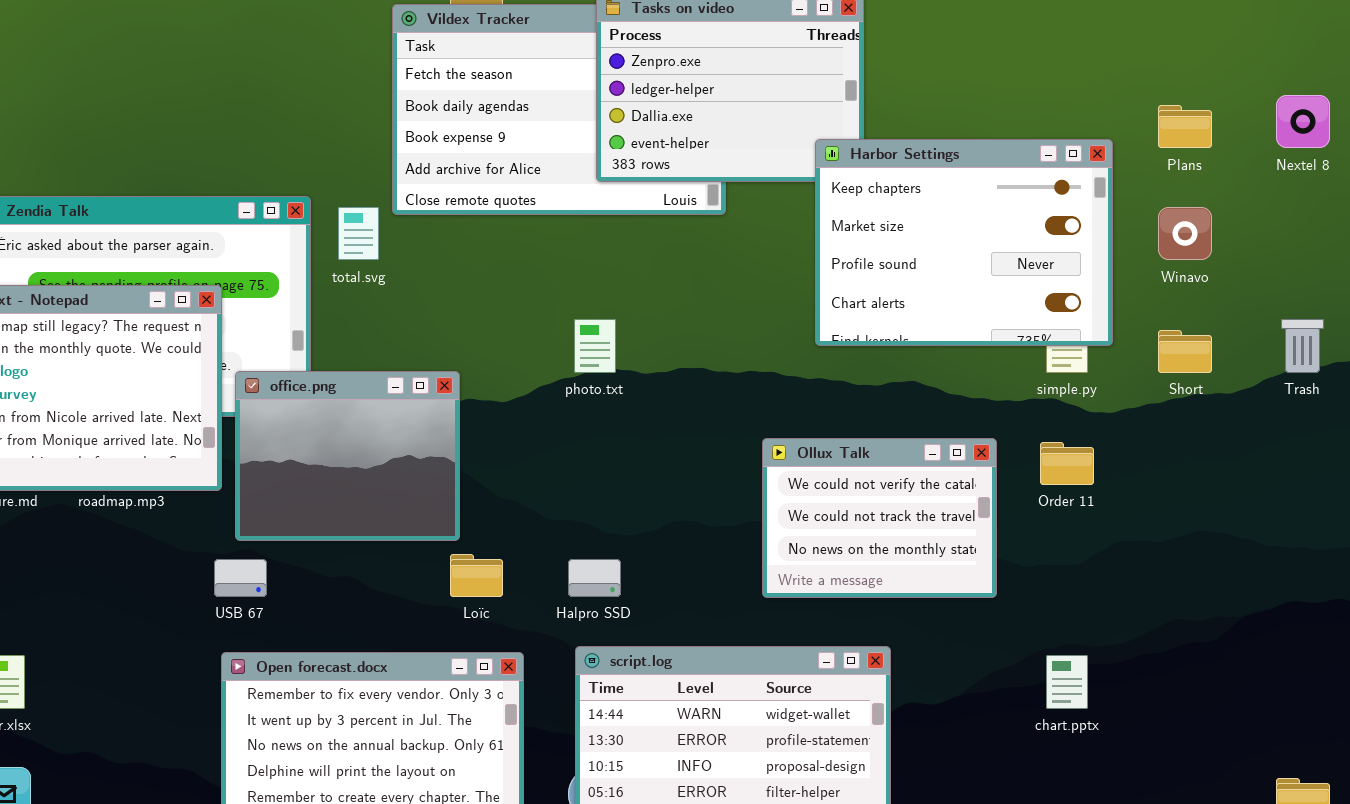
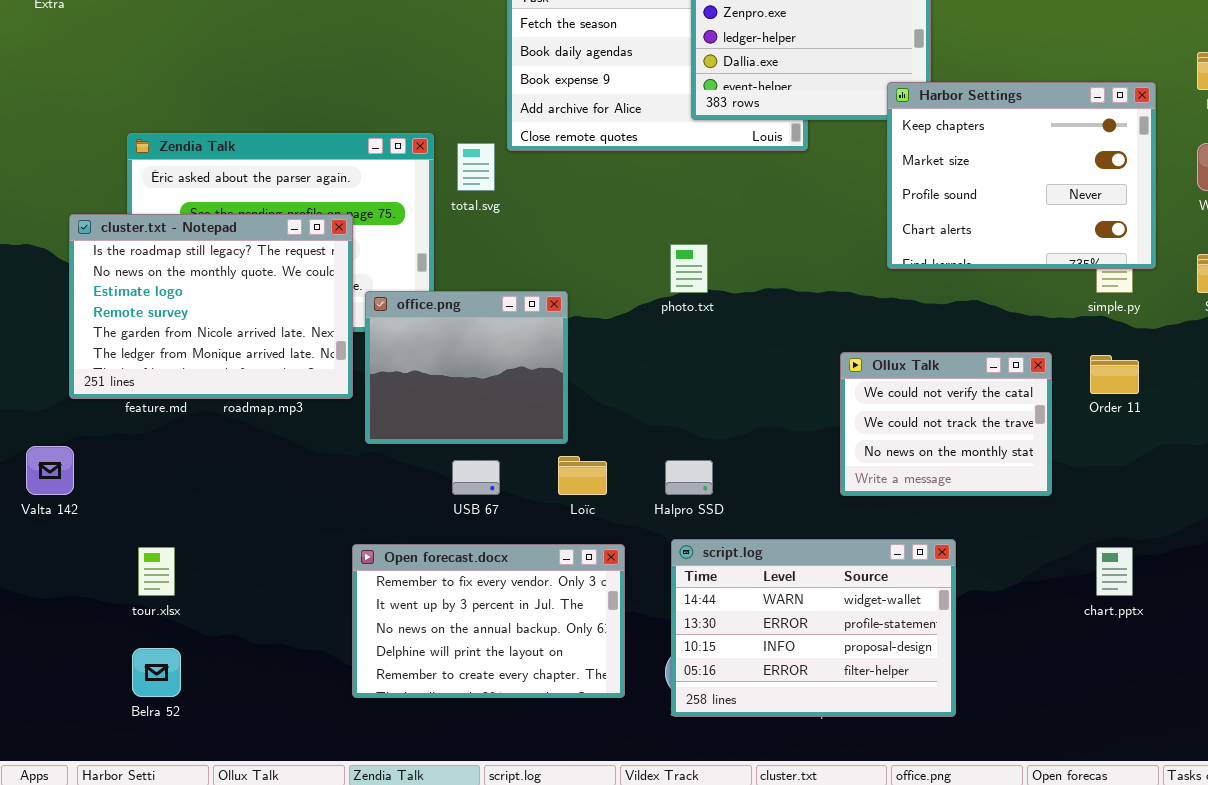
USB 67: [214,559,267,597] -> [452,460,500,495], moved

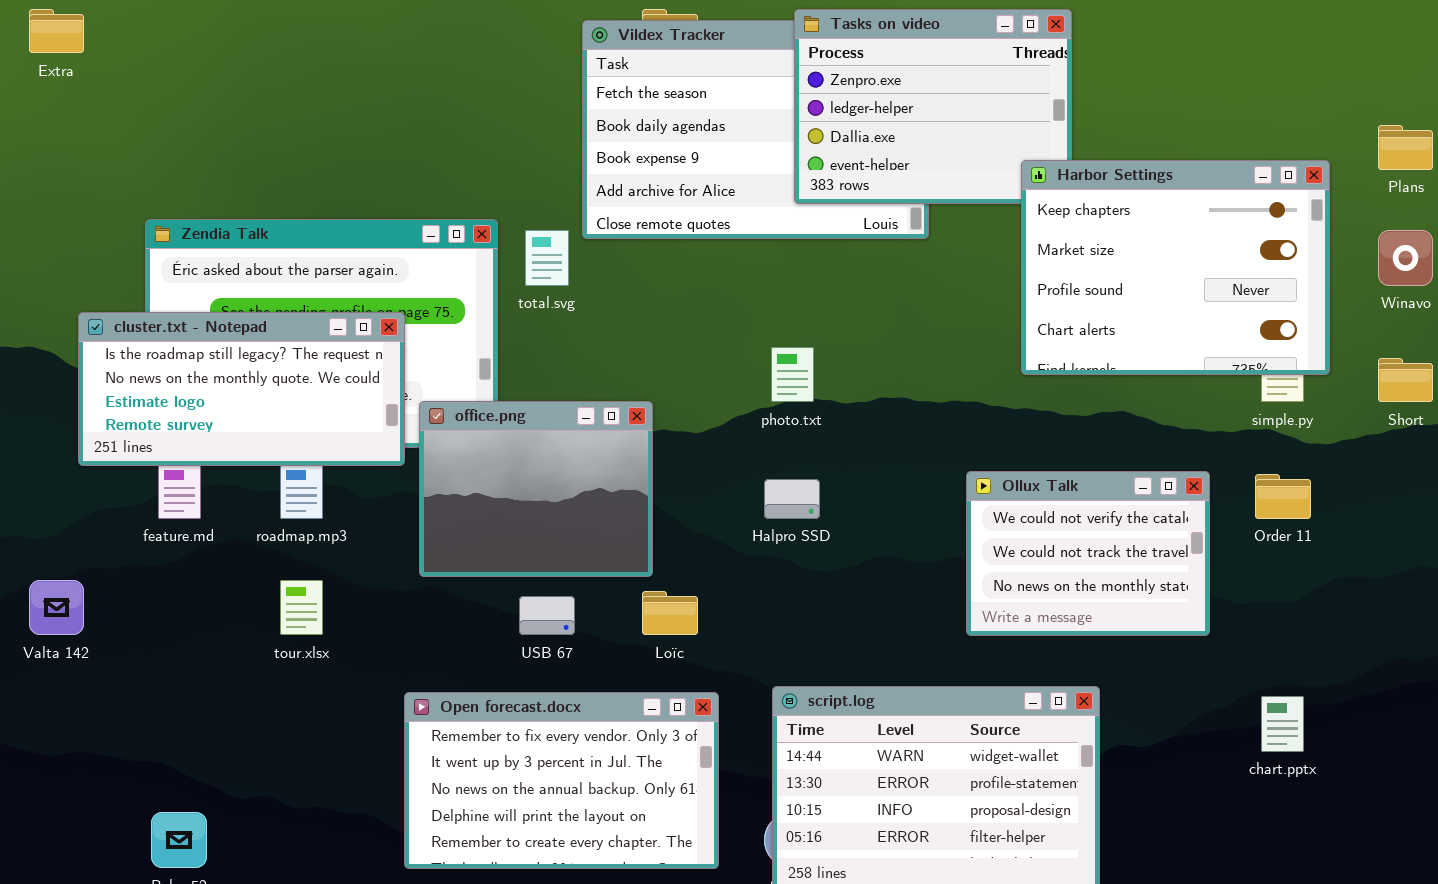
cluster.txt - Notepad: [69,214,353,399] -> [78,312,405,466], resized
Halpro SSD: [665,460,713,495] -> [764,479,820,519], moved
tour.xlsx: [138,547,175,596] -> [280,580,323,635], moved

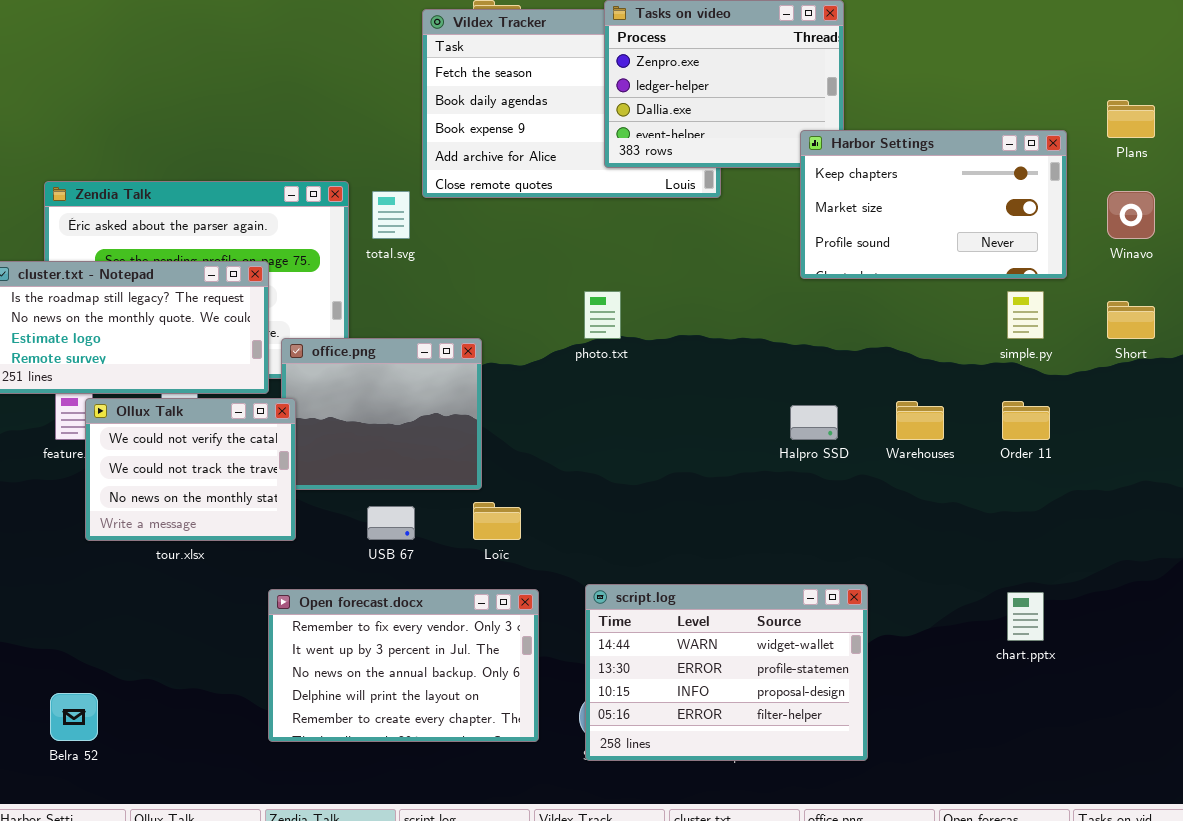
Harbor Settings: [1021,160,1330,375] -> [800,130,1067,279], resized
Ollux Talk: [966,471,1210,636] -> [85,398,296,541], moved
Halpro SSD: [764,479,820,519] -> [790,405,838,440], moved

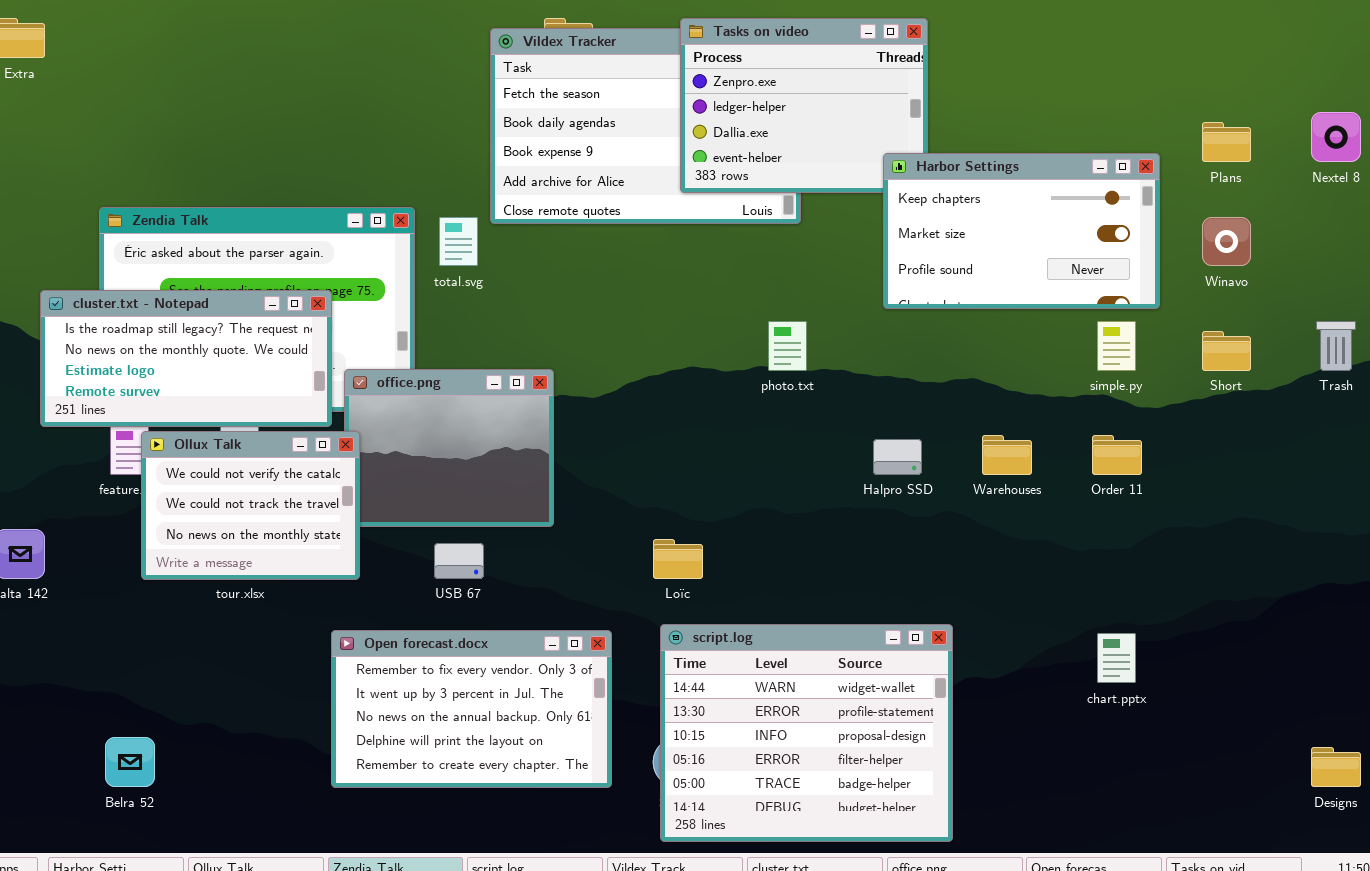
photo.txt: [584,291,621,339] -> [768,321,807,371], moved
Loïc: [473,502,521,540] -> [653,539,703,579], moved
script.log: [585,584,868,761] -> [660,624,953,842], resized

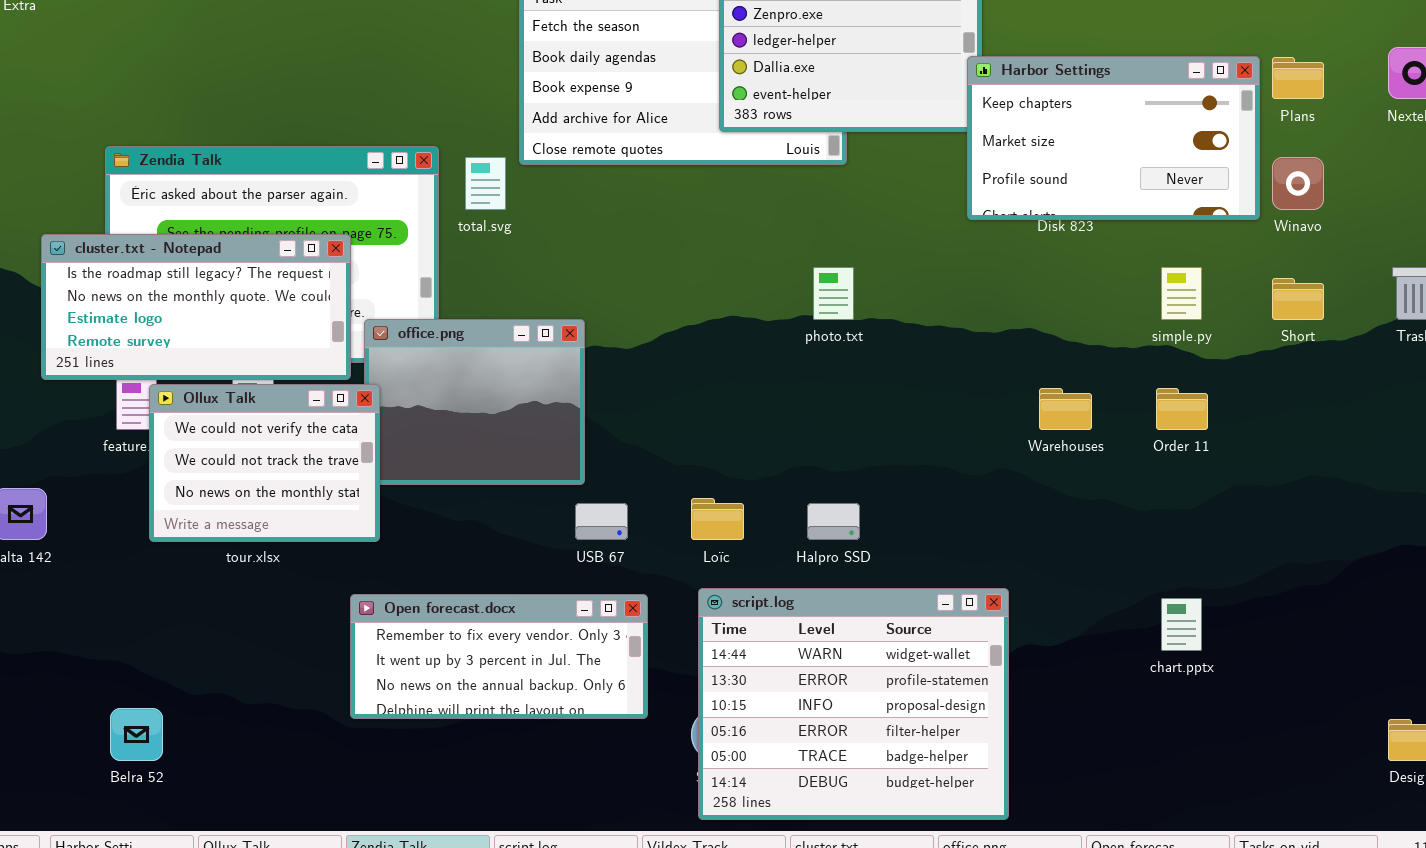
Harbor Settings: [883,153,1160,309] -> [967,56,1260,220], moved
Halpro SSD: [873,439,922,475] -> [807,503,860,540], moved
USB 67: [434,543,484,579] -> [575,503,628,540], moved
Open forecast.docx: [331,630,612,788] -> [350,594,648,719], resized

